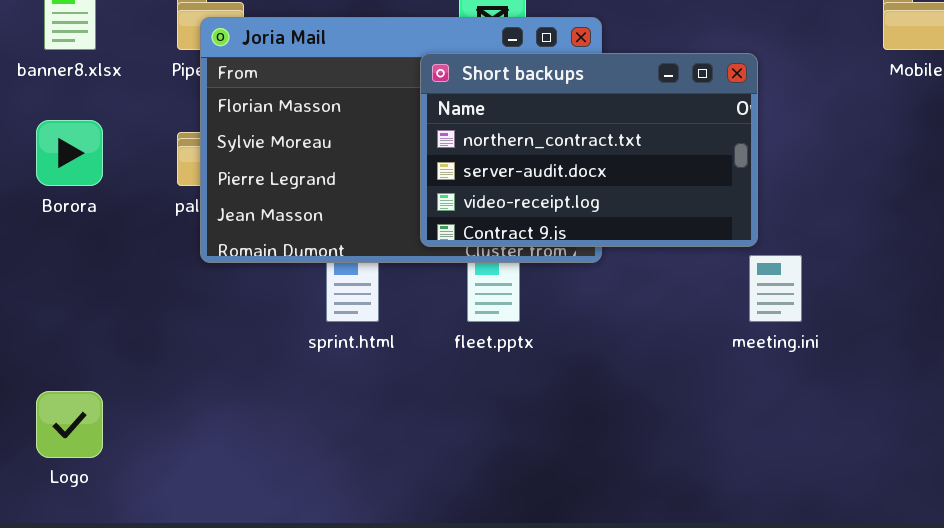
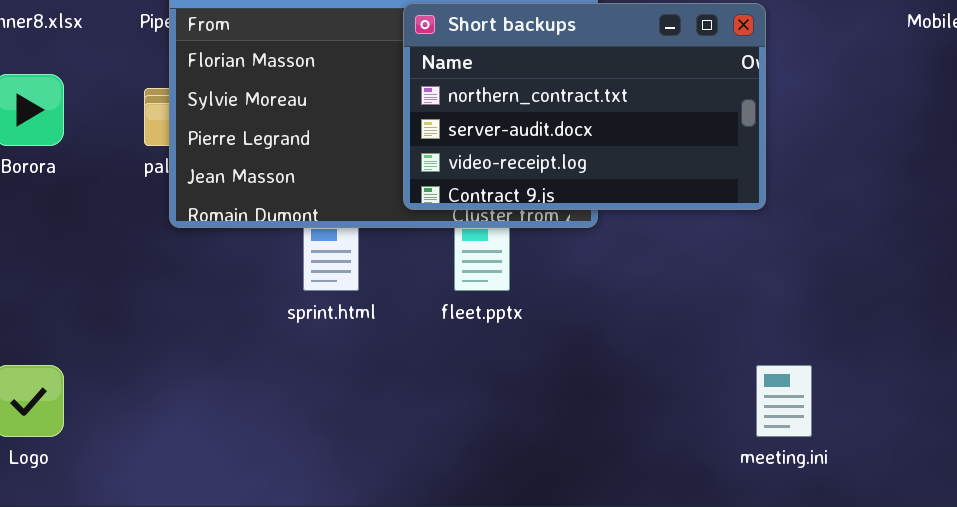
meeting.ini: [749,255,802,322] -> [756,365,812,437], moved

